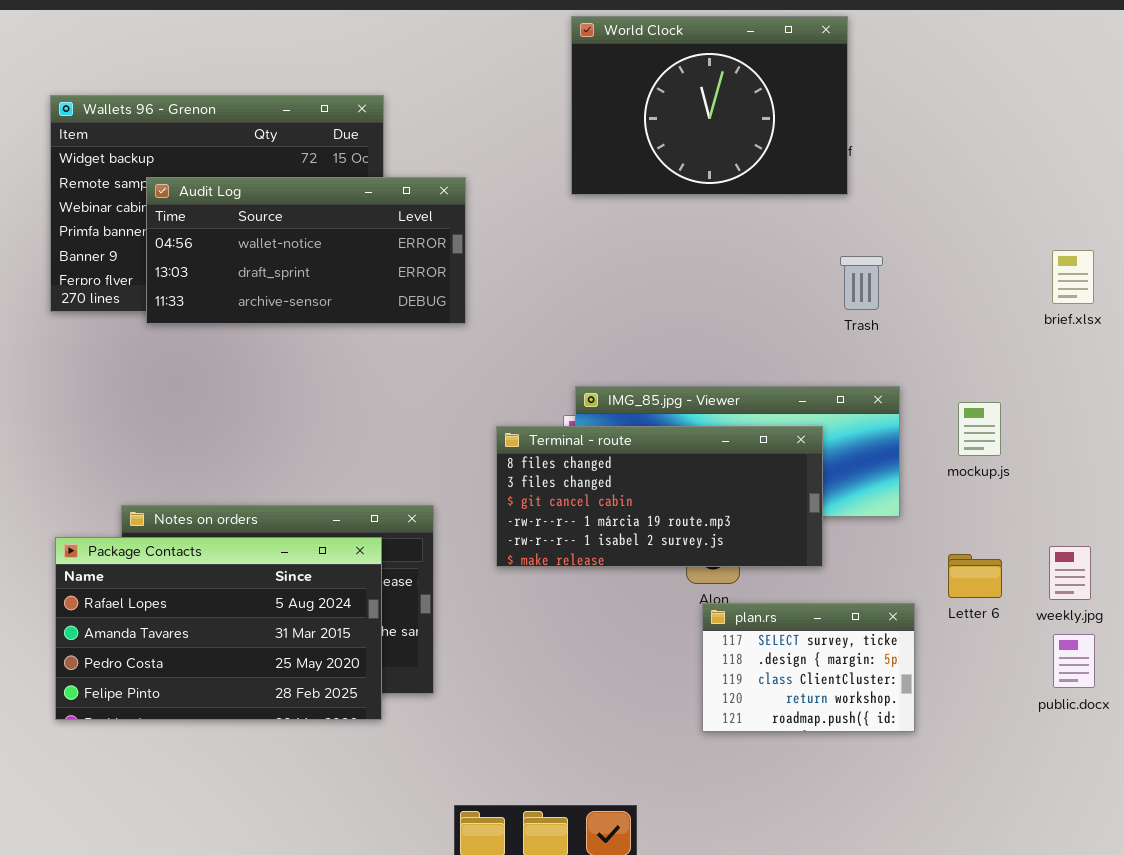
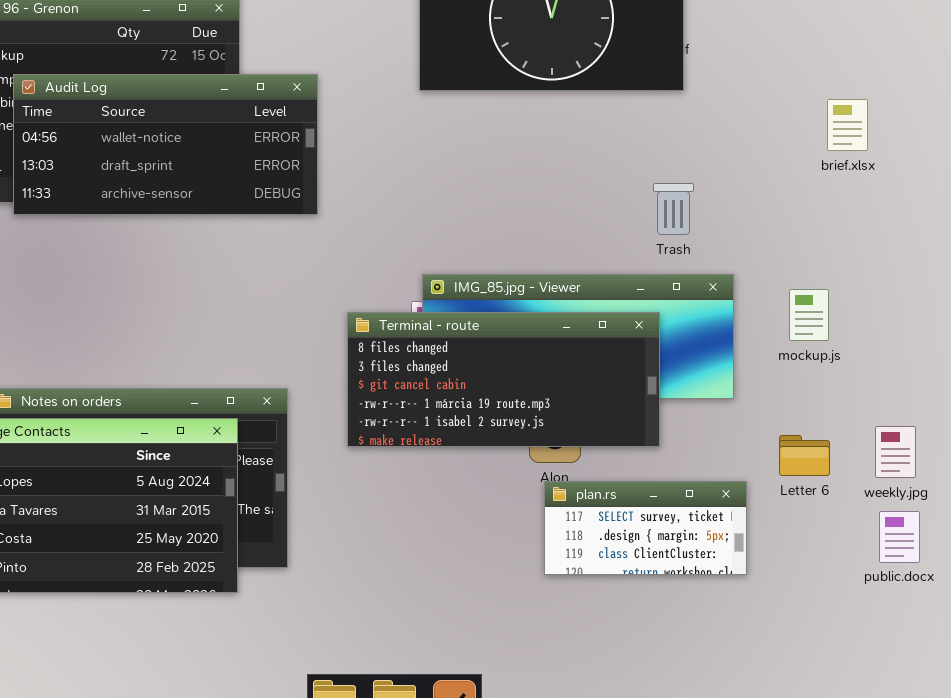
brief.xlsx: [1052,250,1094,304] -> [827,99,868,151], moved
Trash: [840,256,883,310] -> [653,183,694,235], moved
plan.rs: [702,603,915,732] -> [544,481,747,575], resized

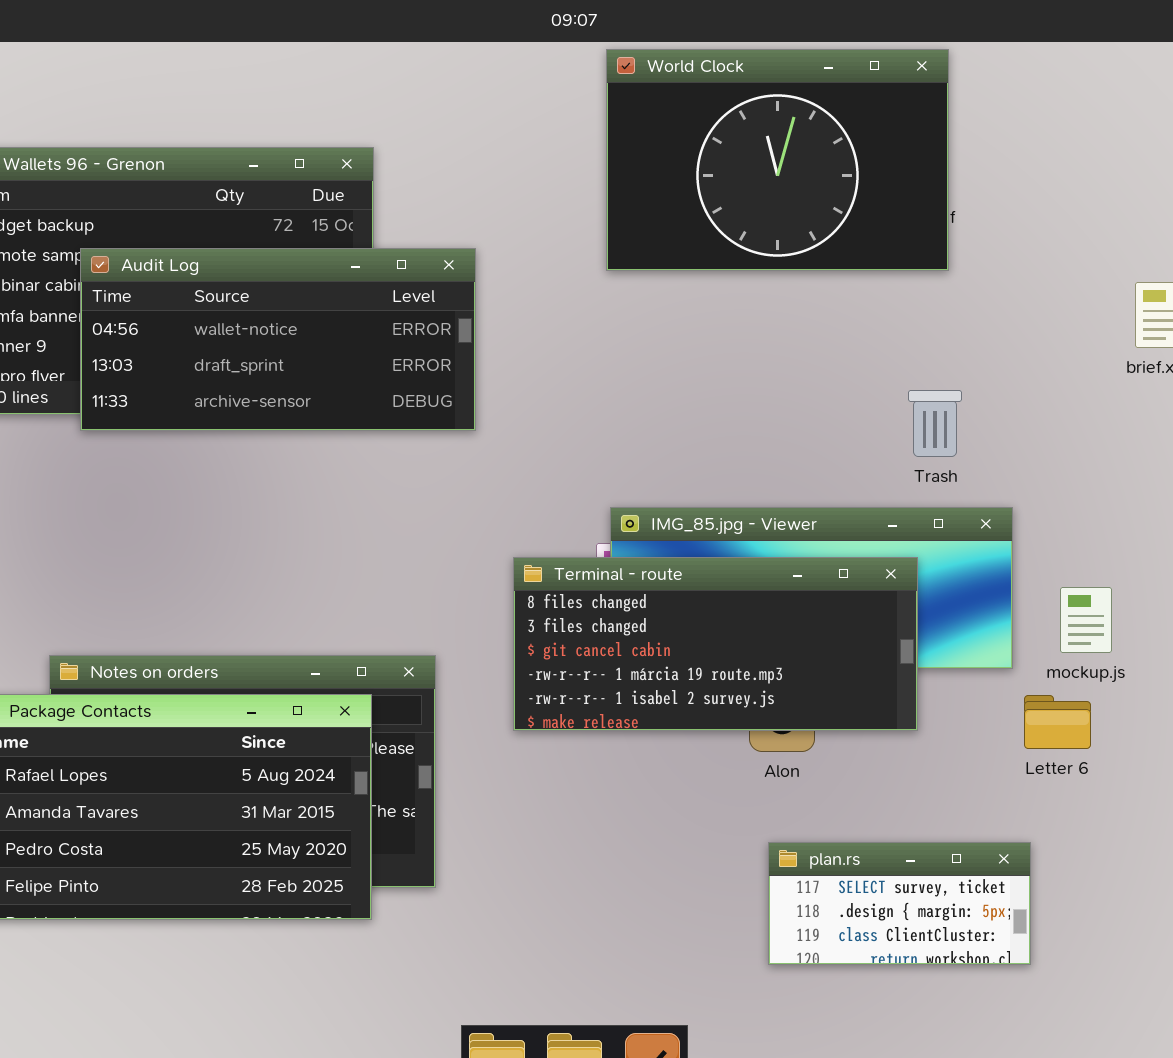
mockup.js: [789,289,829,341] -> [1060,587,1112,653], moved
Letter 6: [779,435,830,476] -> [1024,695,1091,749], moved
plan.rs: [544,481,747,575] -> [768,842,1031,965], moved

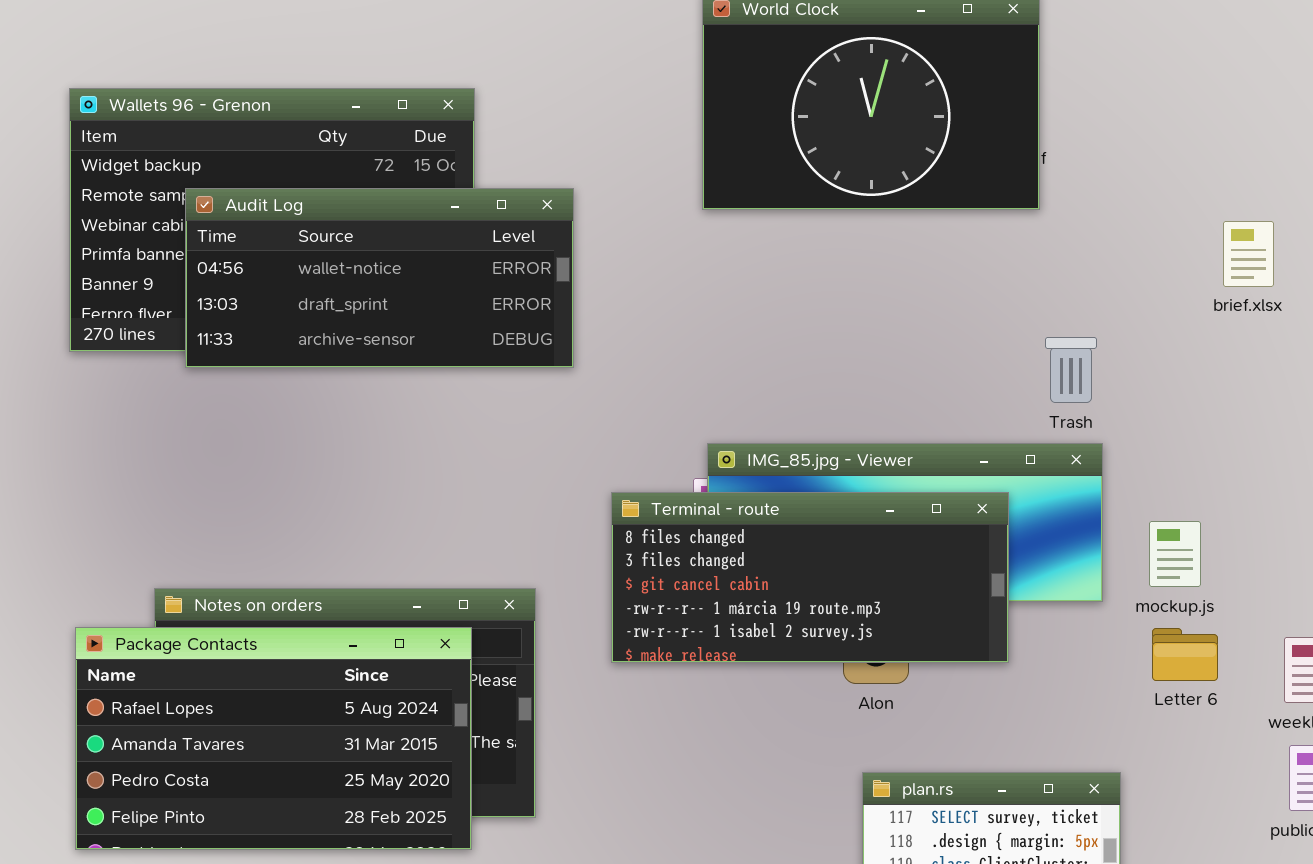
Trash: [908,390,962,457] -> [1045,337,1097,403], moved
Letter 6: [1024,695,1091,749] -> [1152,628,1218,681], moved

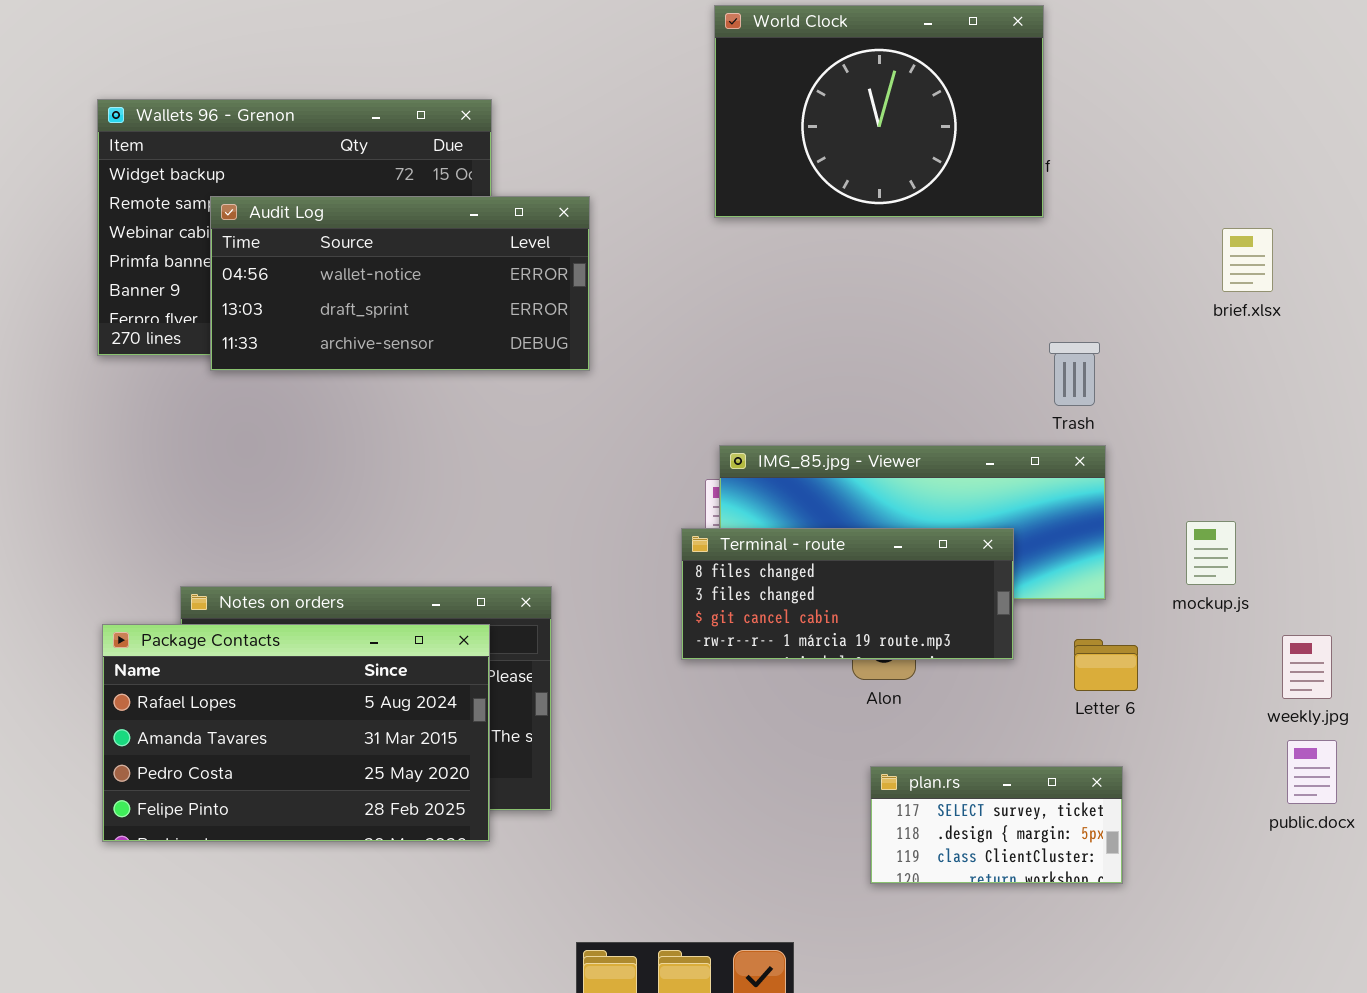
Terminal - route: [611,492,1009,663] -> [681,528,1014,660], resized
mockup.js: [1149,521,1201,587] -> [1186,521,1236,585], moved
Letter 6: [1152,628,1218,681] -> [1074,639,1138,691], moved

